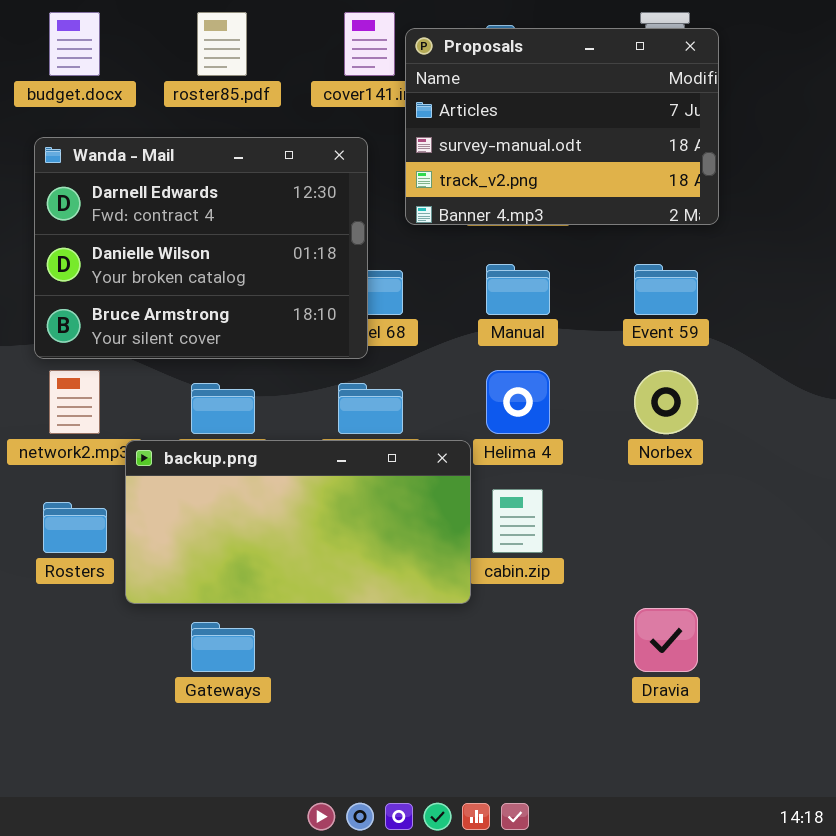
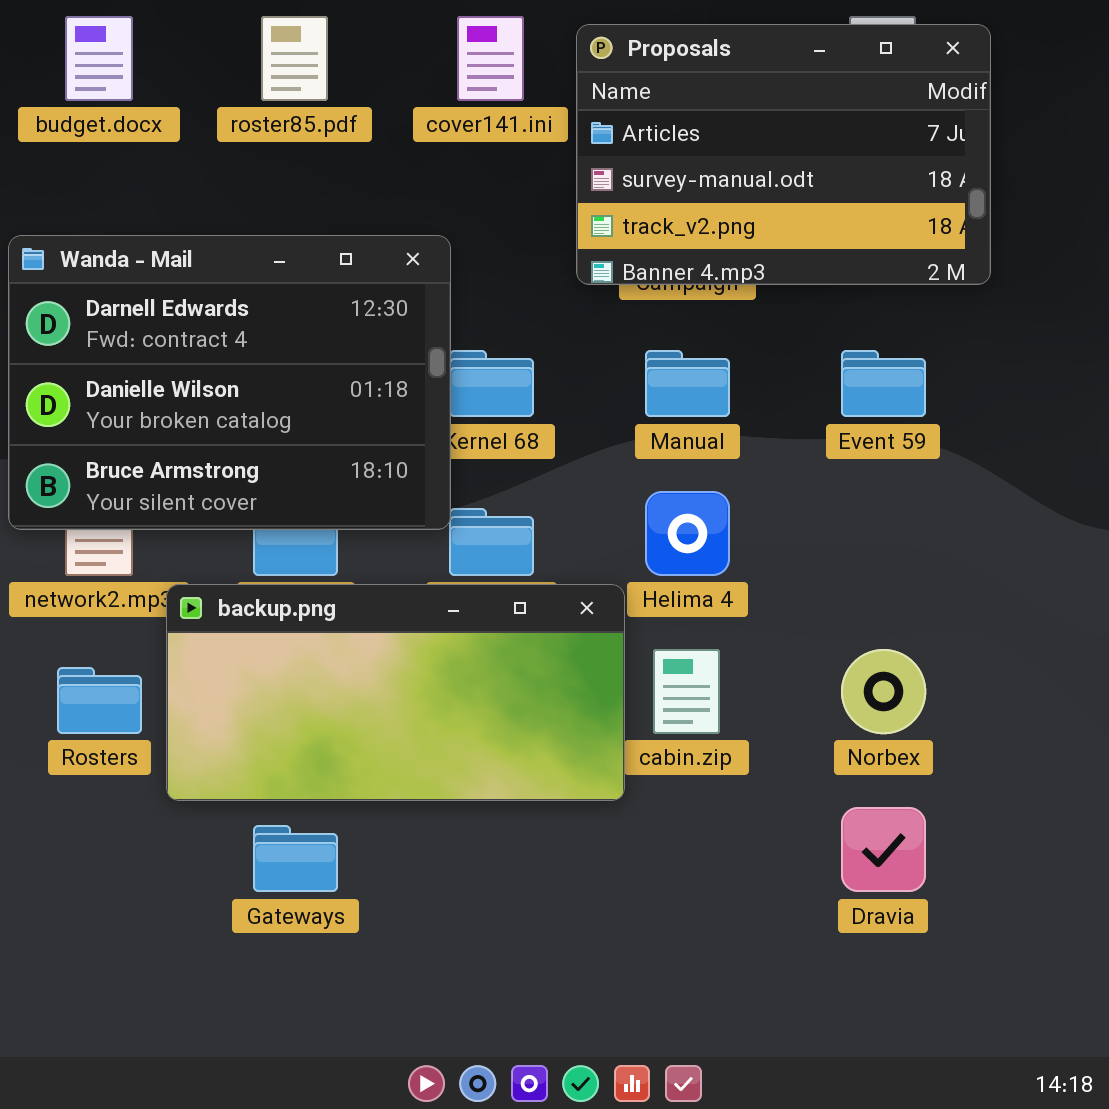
Proposals: [405,28,719,225] -> [576,24,991,285], moved
Wanda - Mail: [34,137,368,359] -> [8,235,451,530], moved
Norbex: [634,370,698,434] -> [841,649,926,734], moved

